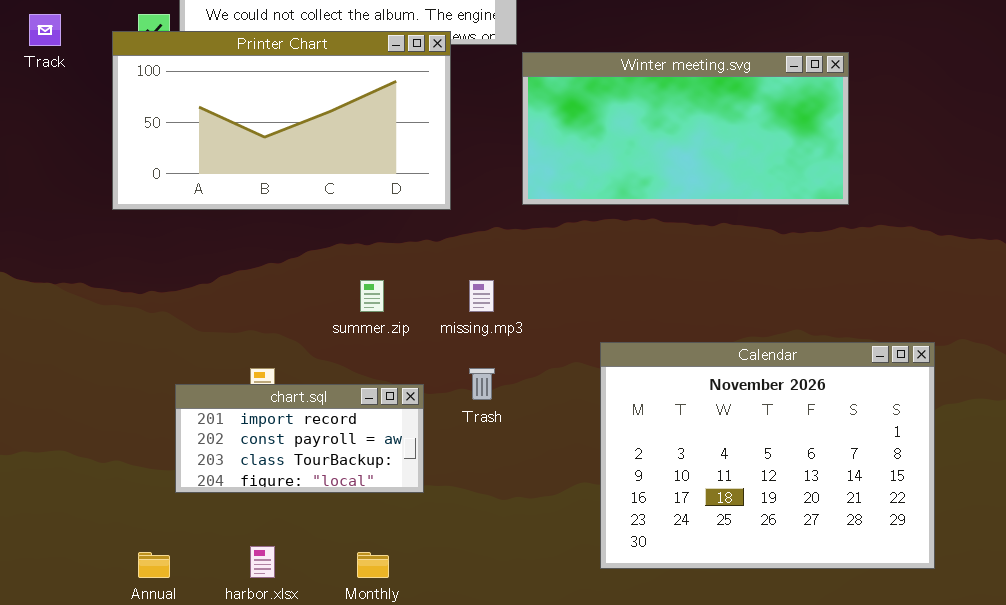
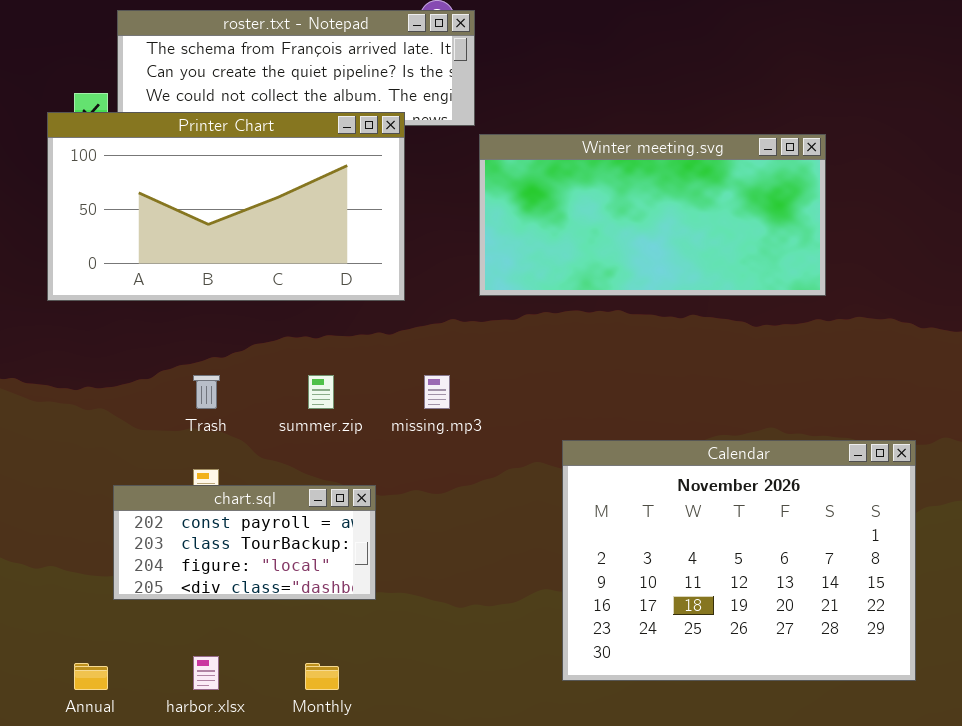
Trash: [469,368,495,400] -> [193,375,220,409], moved
chart.sql: [175,384,424,493] -> [113,485,376,600], scrolled down 1 row

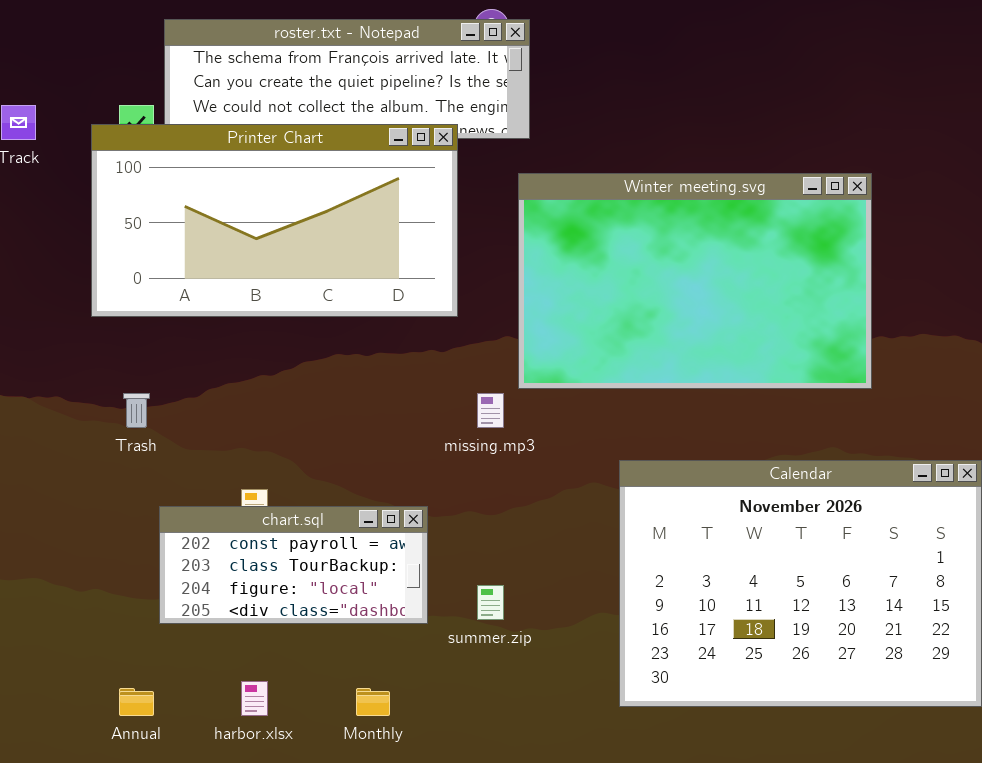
Winter meeting.svg: [479,134,826,296] -> [518,173,872,389], moved, resized
Trash: [193,375,220,409] -> [123,393,150,428], moved
summer.zip: [308,375,334,409] -> [477,585,504,620], moved

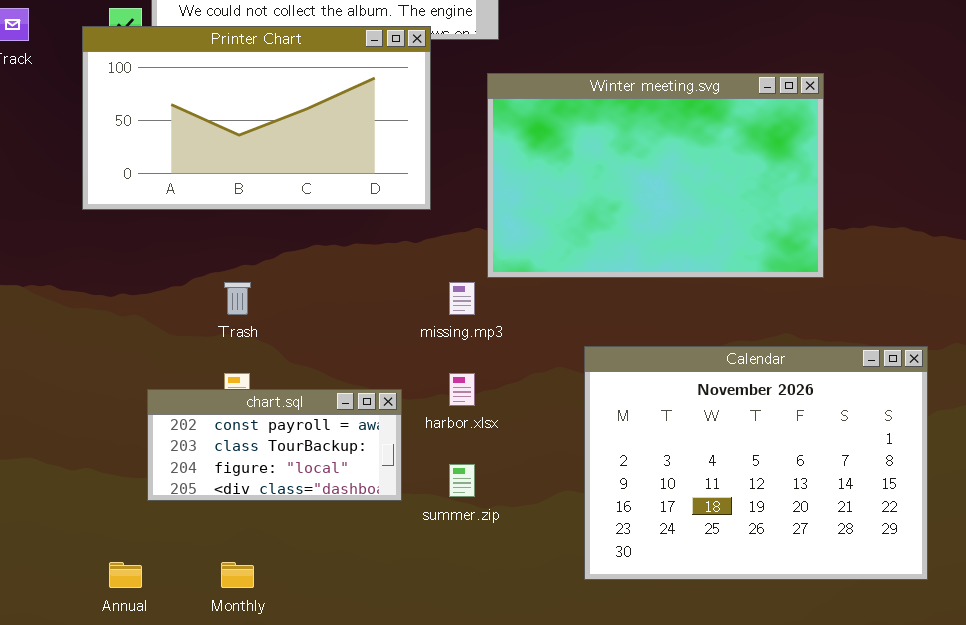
Trash: [123,393,150,428] -> [224,282,251,315], moved
harbor.xlsx: [241,681,268,716] -> [449,373,475,406], moved
Monthly: [356,688,390,716] -> [221,562,254,588], moved

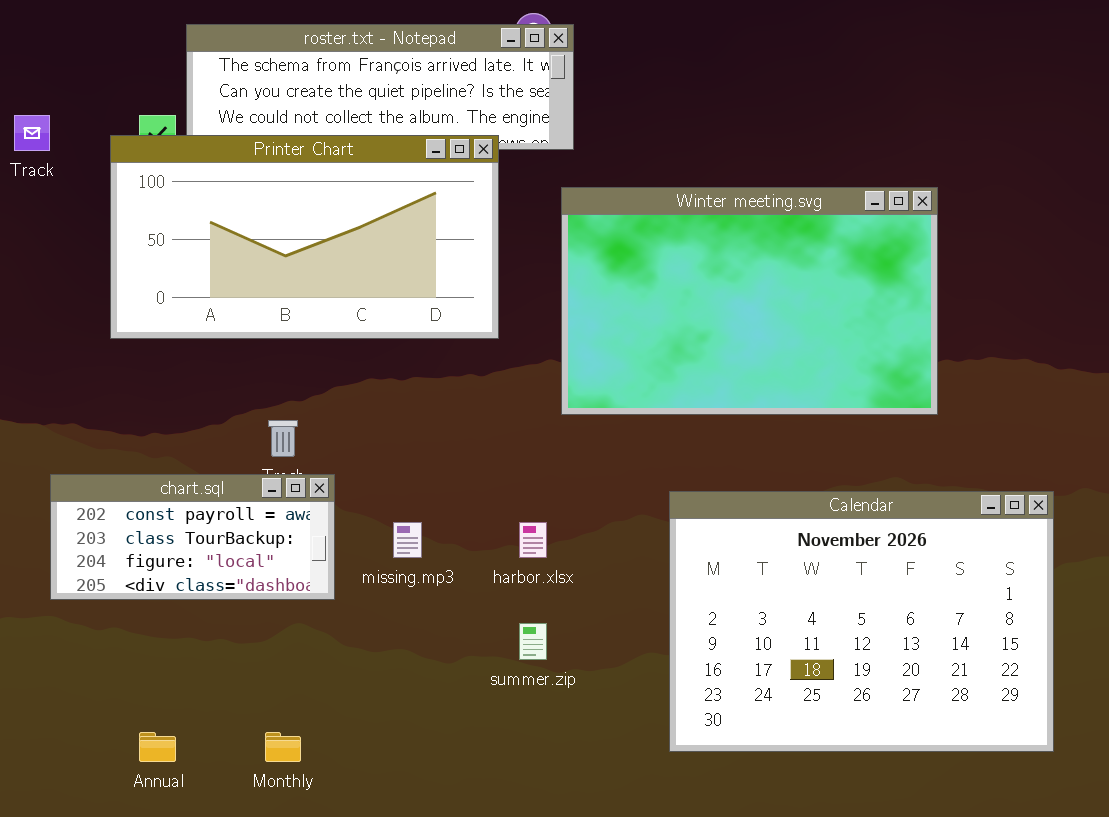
missing.mp3: [449,282,475,315] -> [393,522,422,558], moved
chart.sql: [147,389,402,501] -> [50,474,335,600], moved

